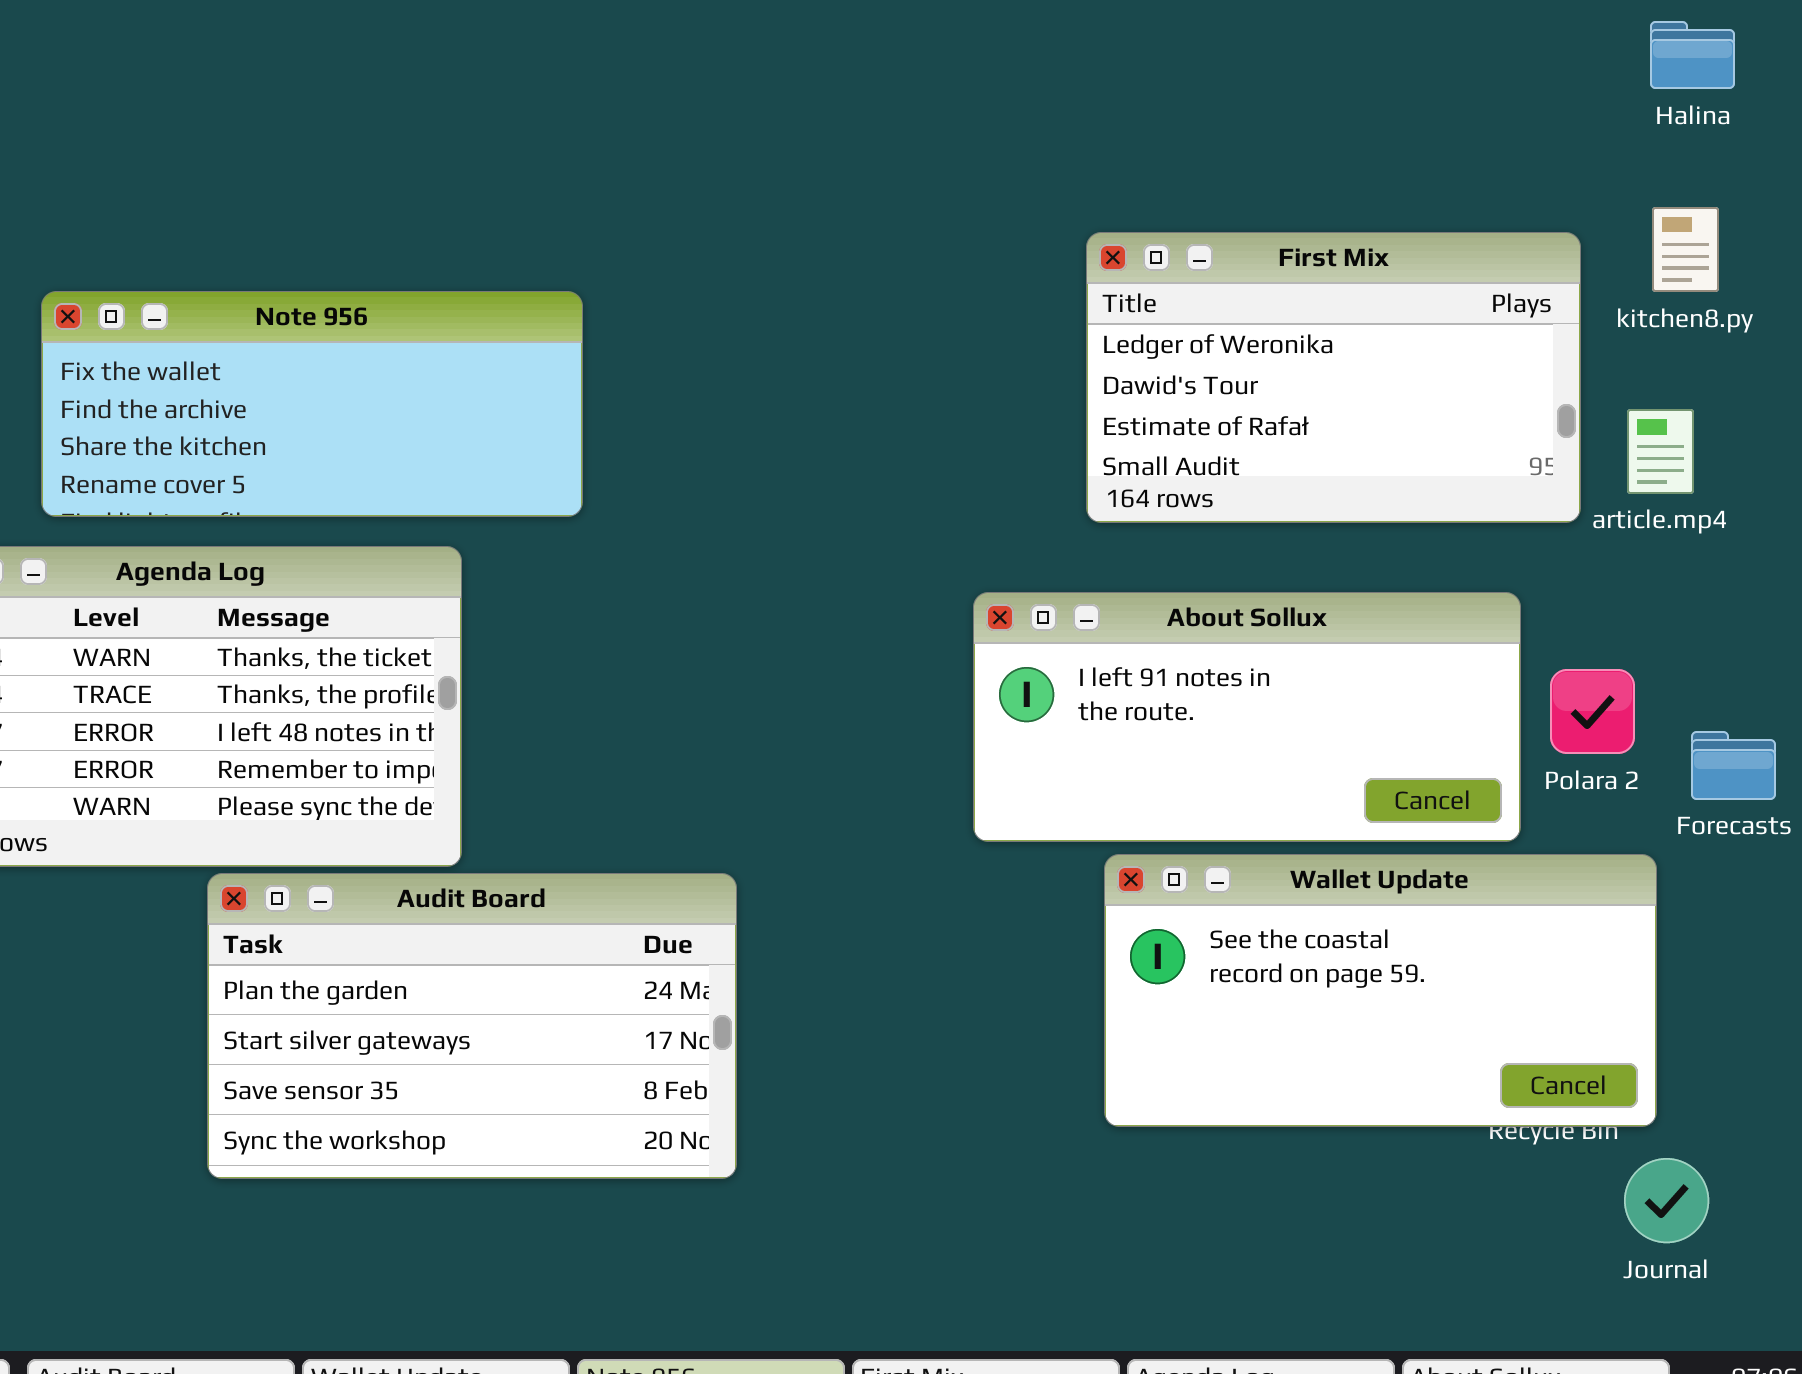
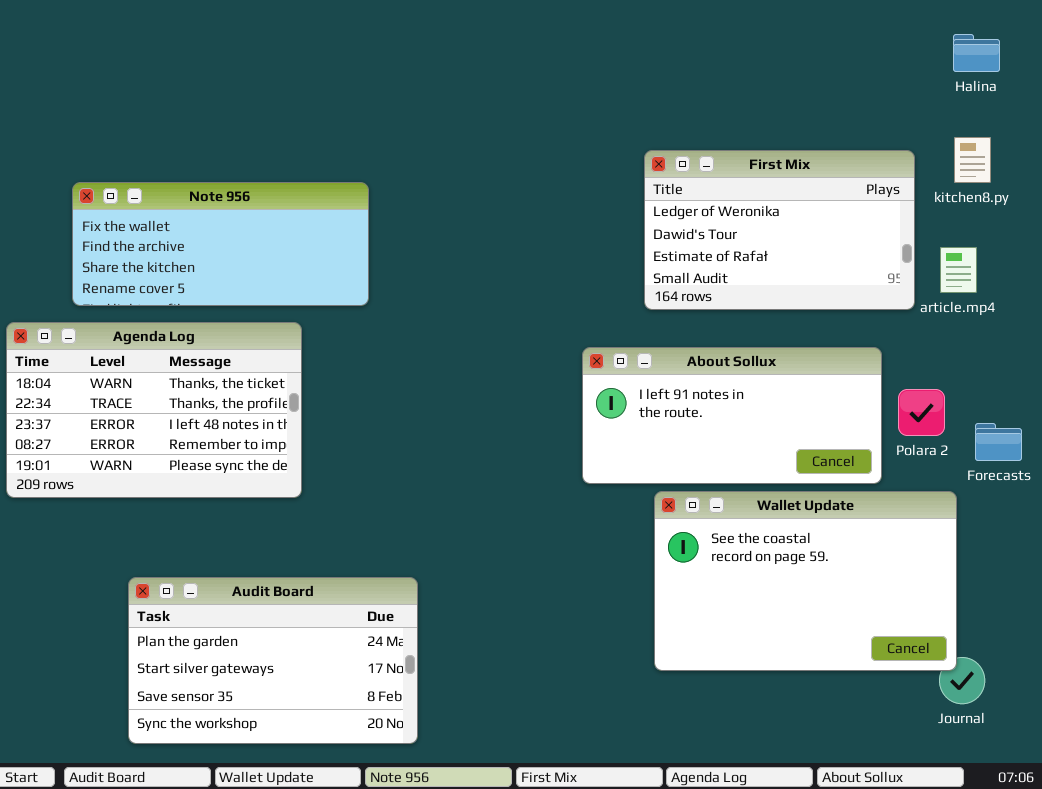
Wallet Update: [1104,854,1657,1127] -> [654,491,957,671], resized
Audit Board: [207,873,737,1179] -> [128,577,418,744], moved

